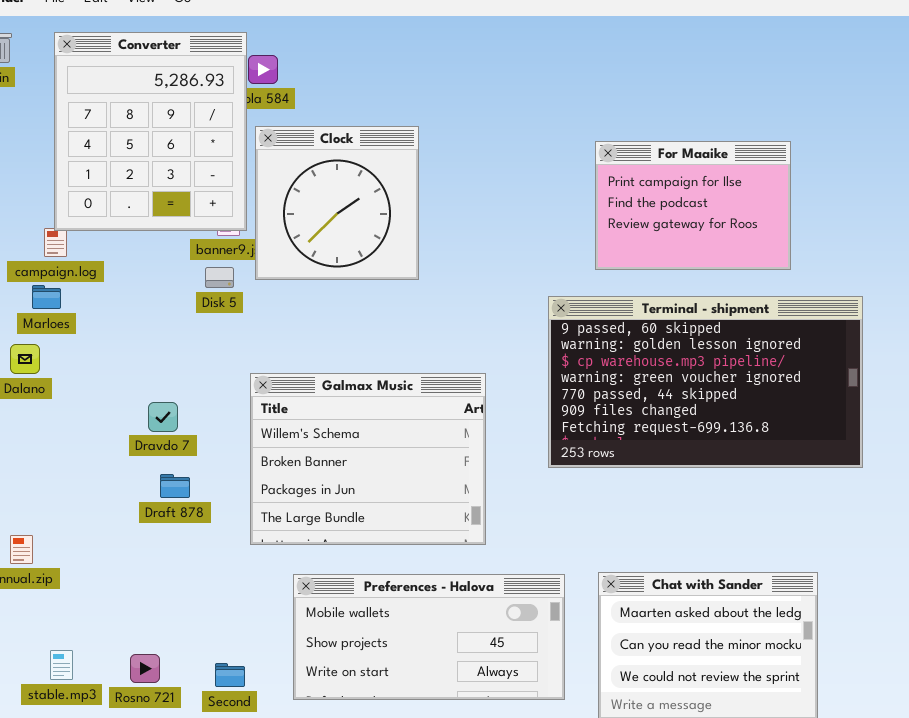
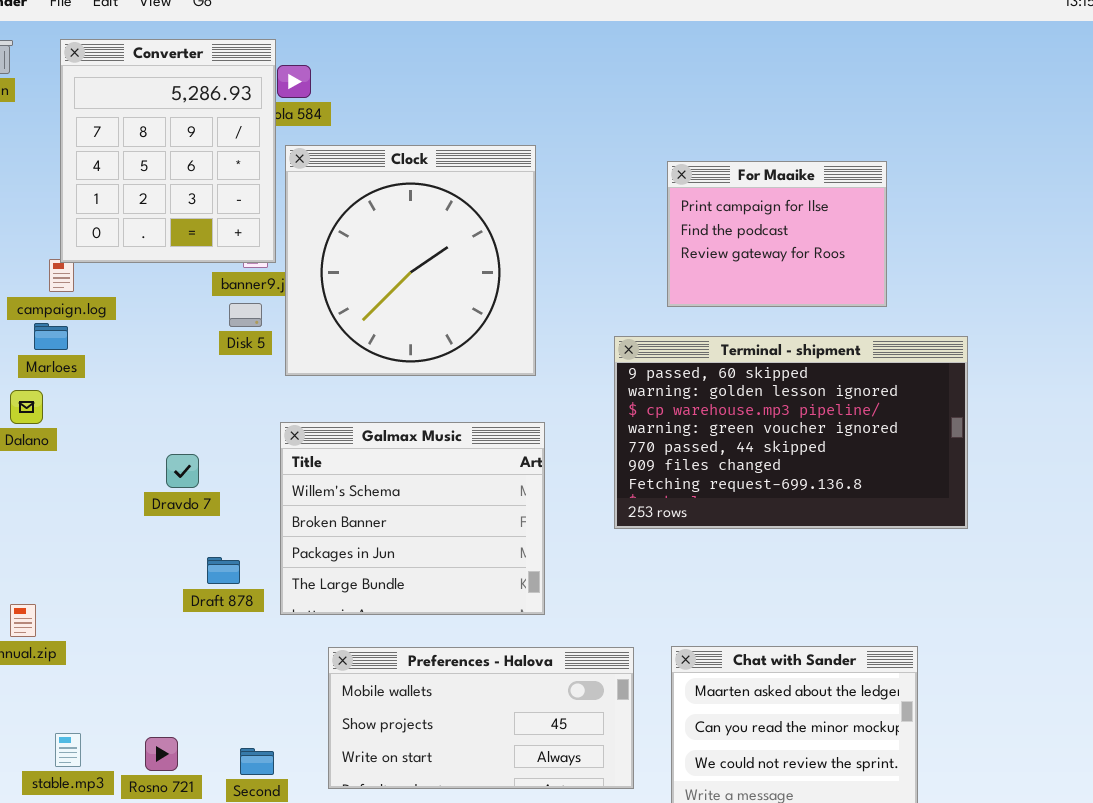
Clock: [255,126,419,280] -> [285,145,536,376], resized
Draft 878: [160,474,190,498] -> [207,557,240,584], moved

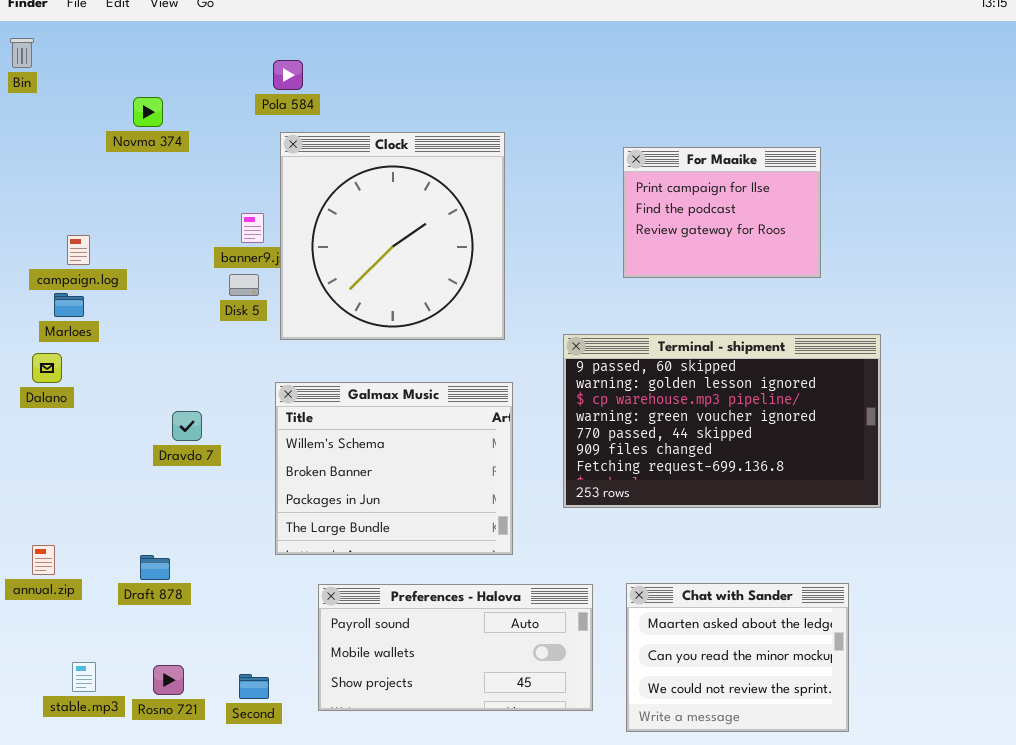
Converter: [60,39,276,263] -> none, closed
Terminal - shipment: [614,336,968,529] -> [563,334,881,508], moved
Draft 878: [207,557,240,584] -> [140,555,170,580], moved
Preferences - Halova: [328,647,634,789] -> [318,584,593,711], scrolled up 1 row

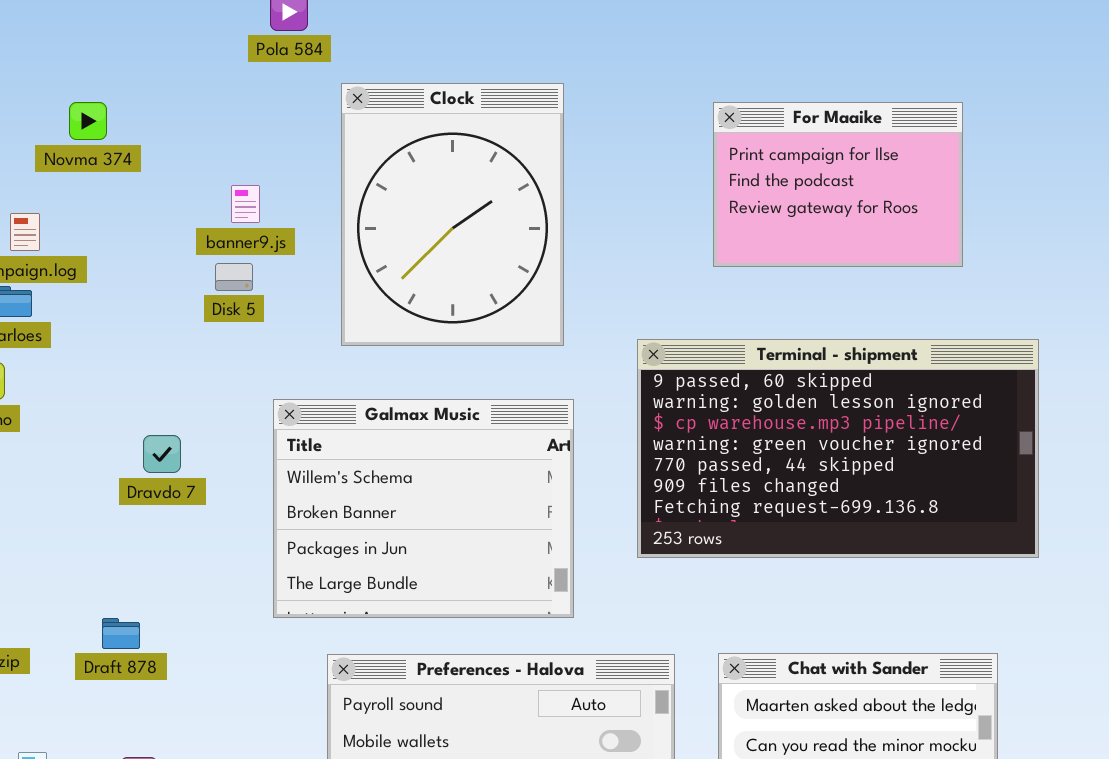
Novma 374: [133,97,163,127] -> [69,102,107,140], moved
Clock: [280,132,505,340] -> [341,83,564,346], resized

